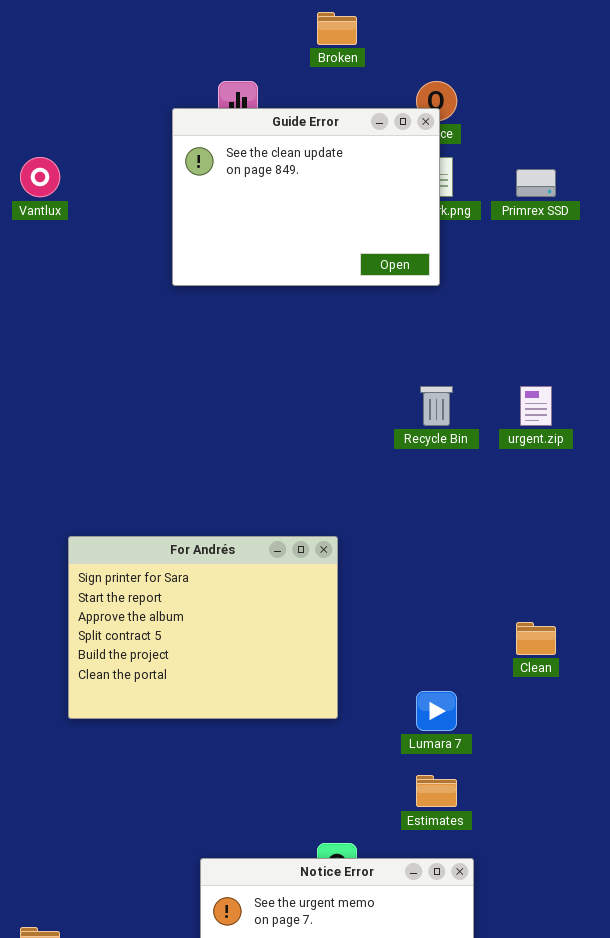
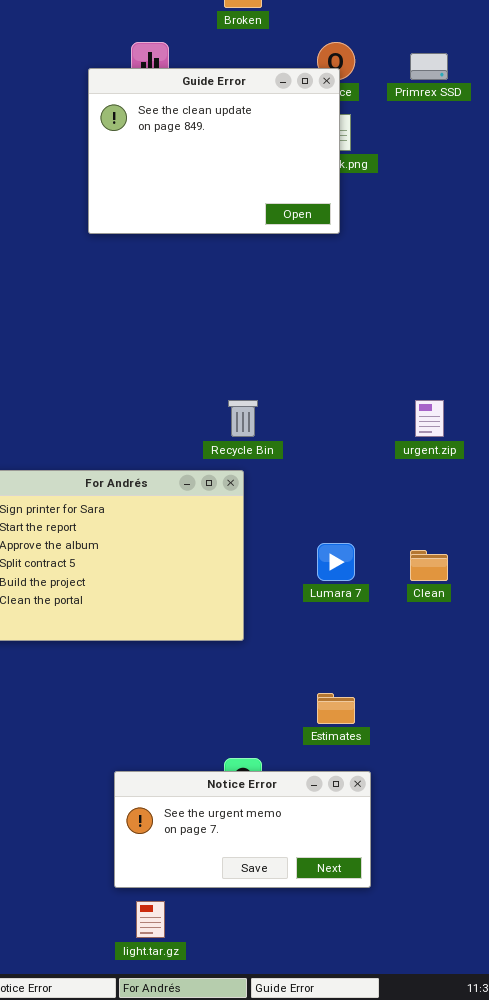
Primrex SSD: [516,169,556,197] -> [410,53,448,80], moved
Recycle Bin: [420,386,453,426] -> [228,400,258,437], moved
urgent.zip: [520,386,552,426] -> [415,400,444,437], moved
Lumara 7: [416,691,457,731] -> [317,543,355,581], moved

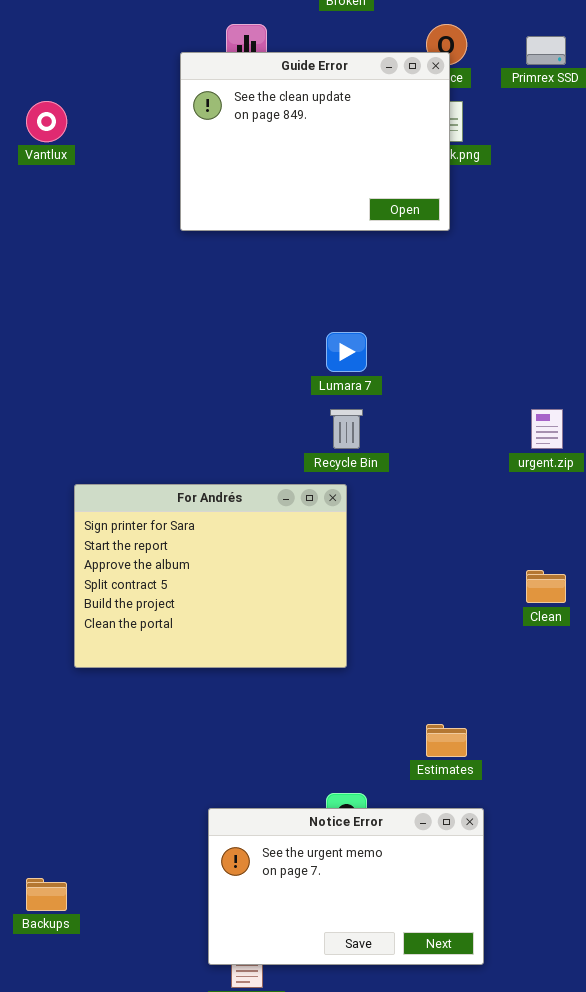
Lumara 7: [317,543,355,581] -> [326,332,367,372], moved
Notice Error: [114,771,371,888] -> [208,808,484,965], resized

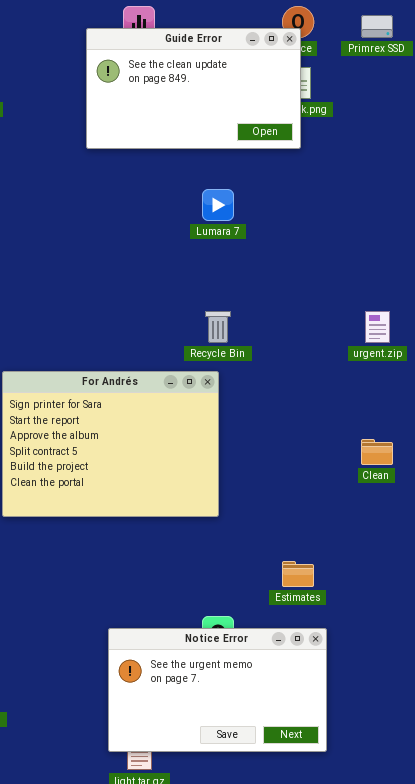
Guide Error: [180,52,450,231] -> [86,28,301,149], resized
Lumara 7: [326,332,367,372] -> [202,189,234,221], moved

